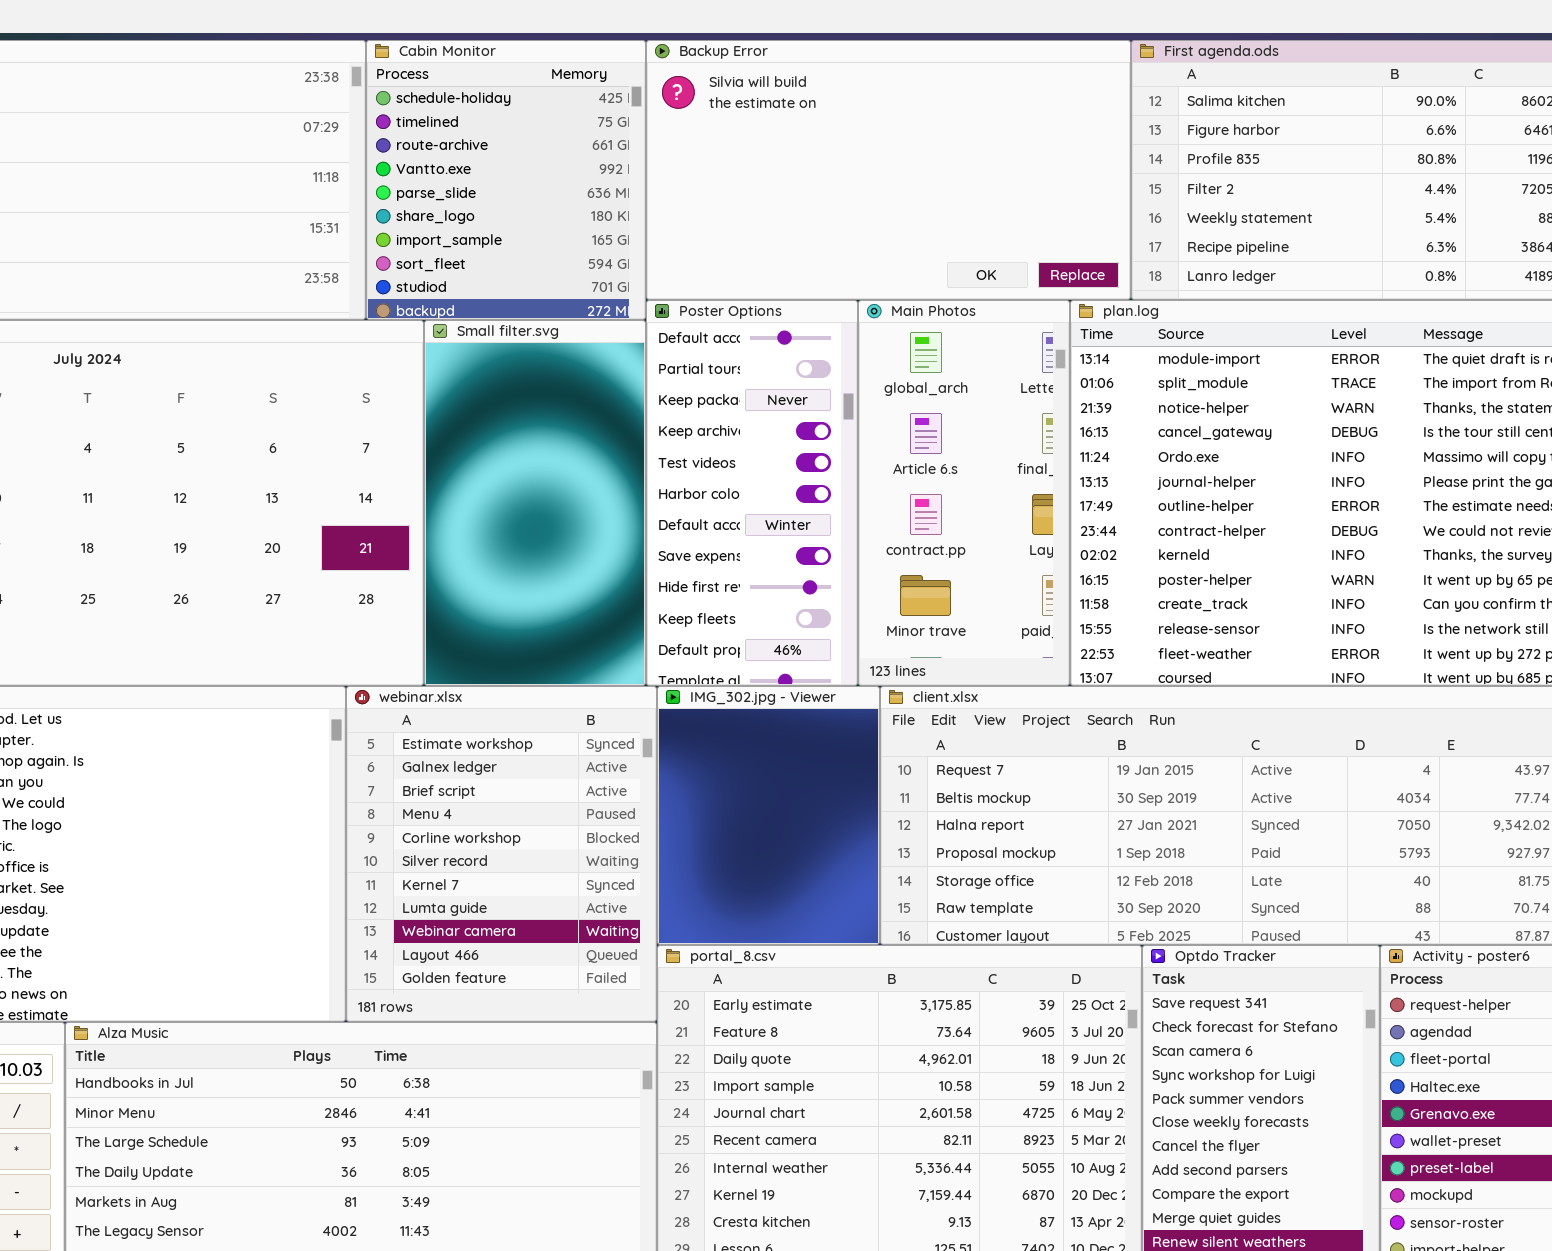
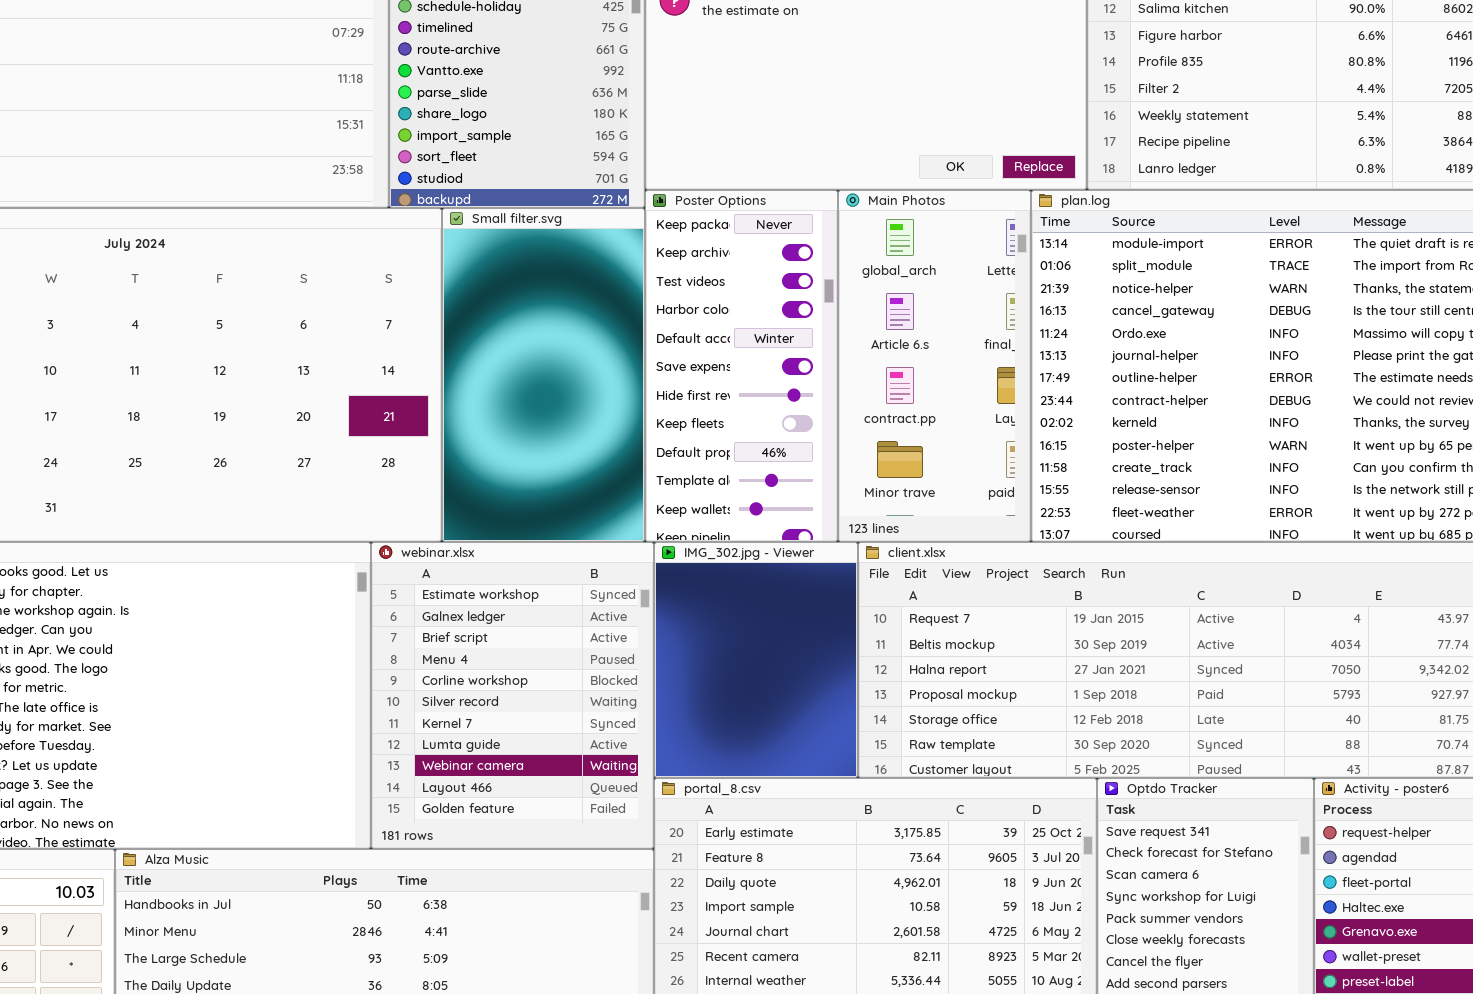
Poster Options: [646,300,858,686] -> [645,190,838,542], scrolled down 2 rows

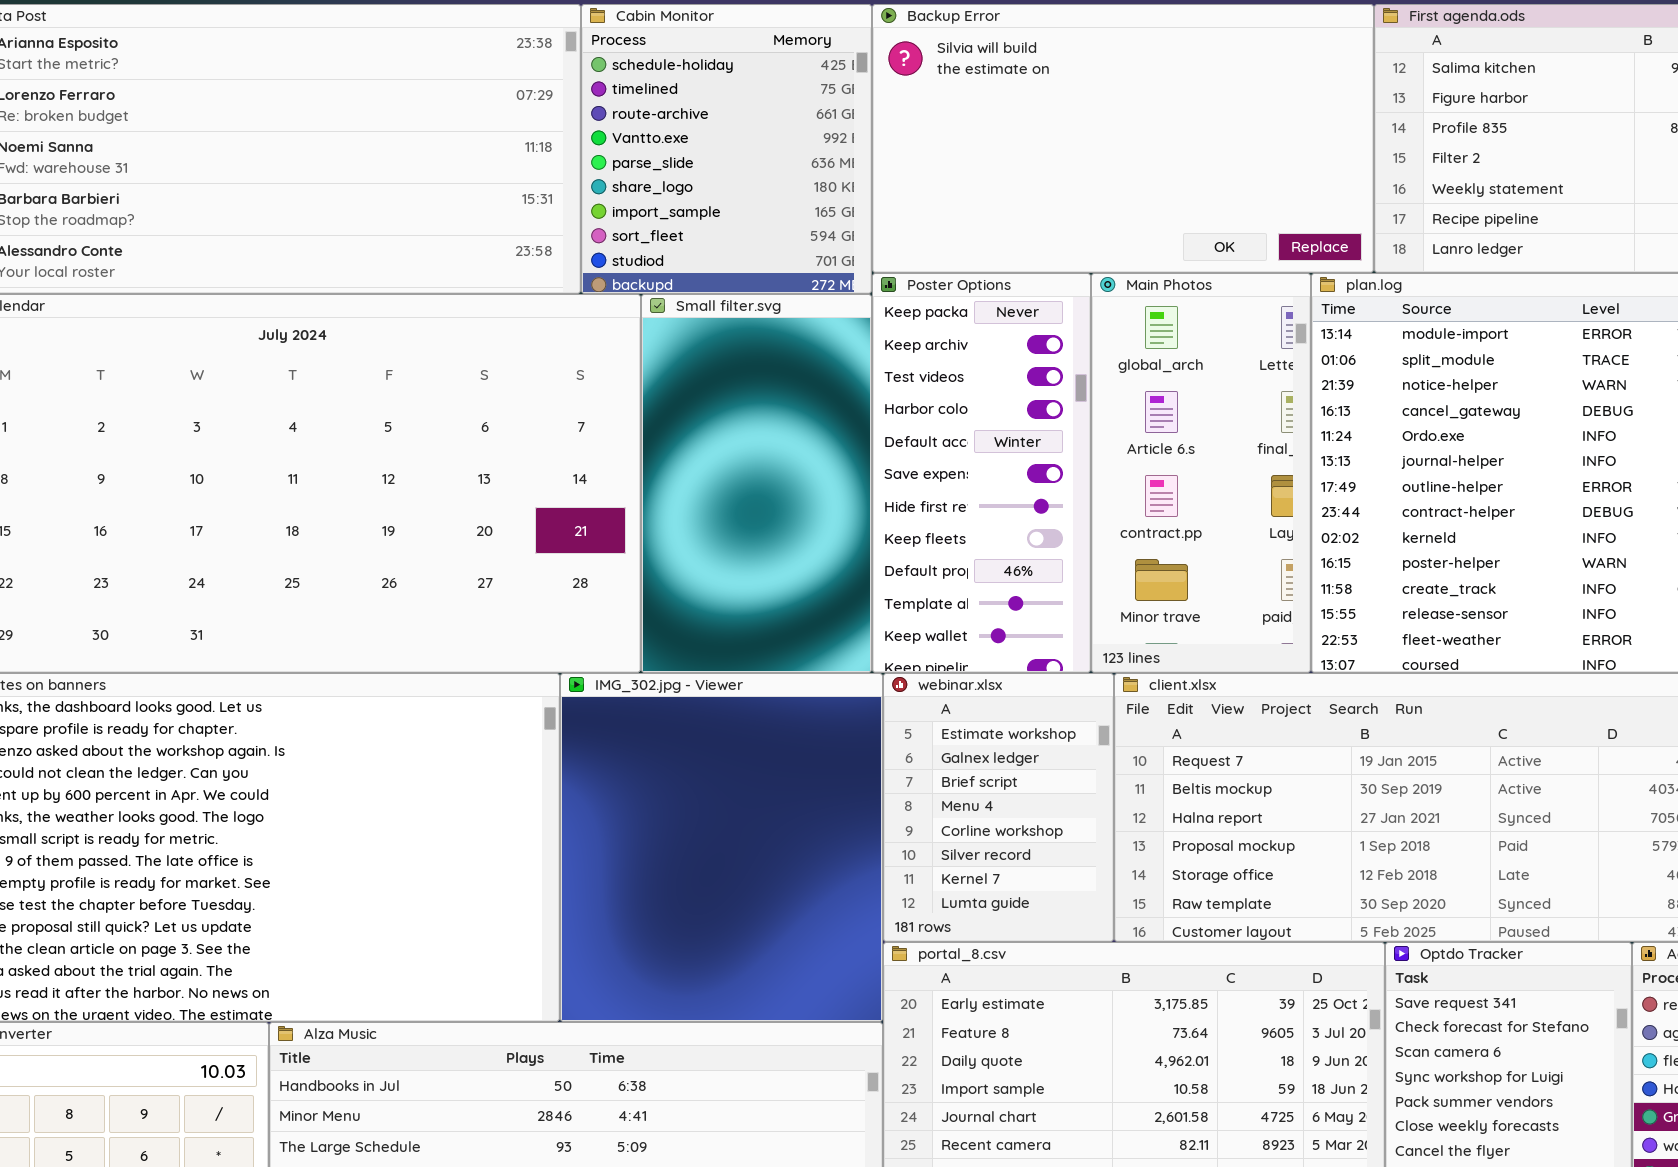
webinar.xlsx: [371,542,654,849] -> [883,673,1114,942], moved, resized
IMG_302.jpg - Viewer: [654,542,858,778] -> [560,673,883,1022], moved, resized

